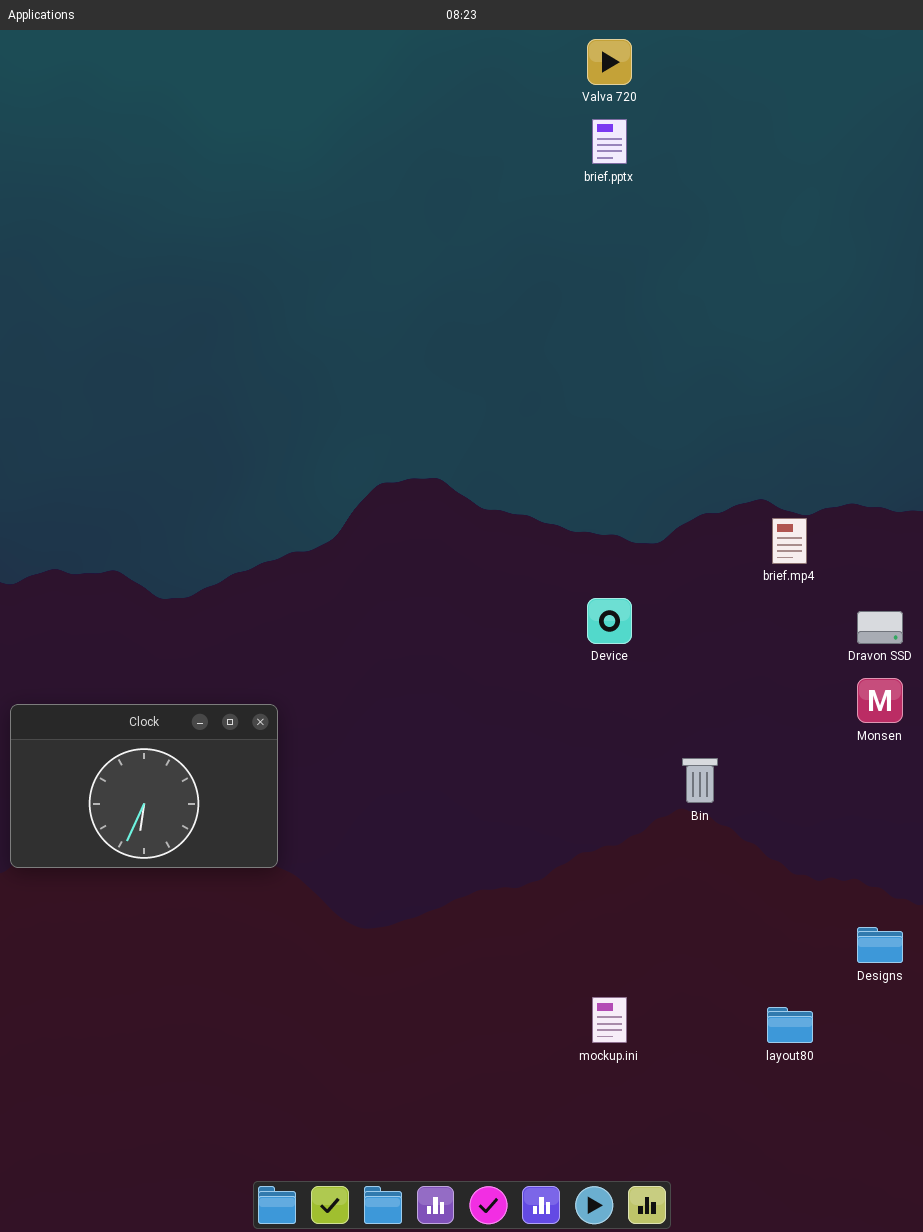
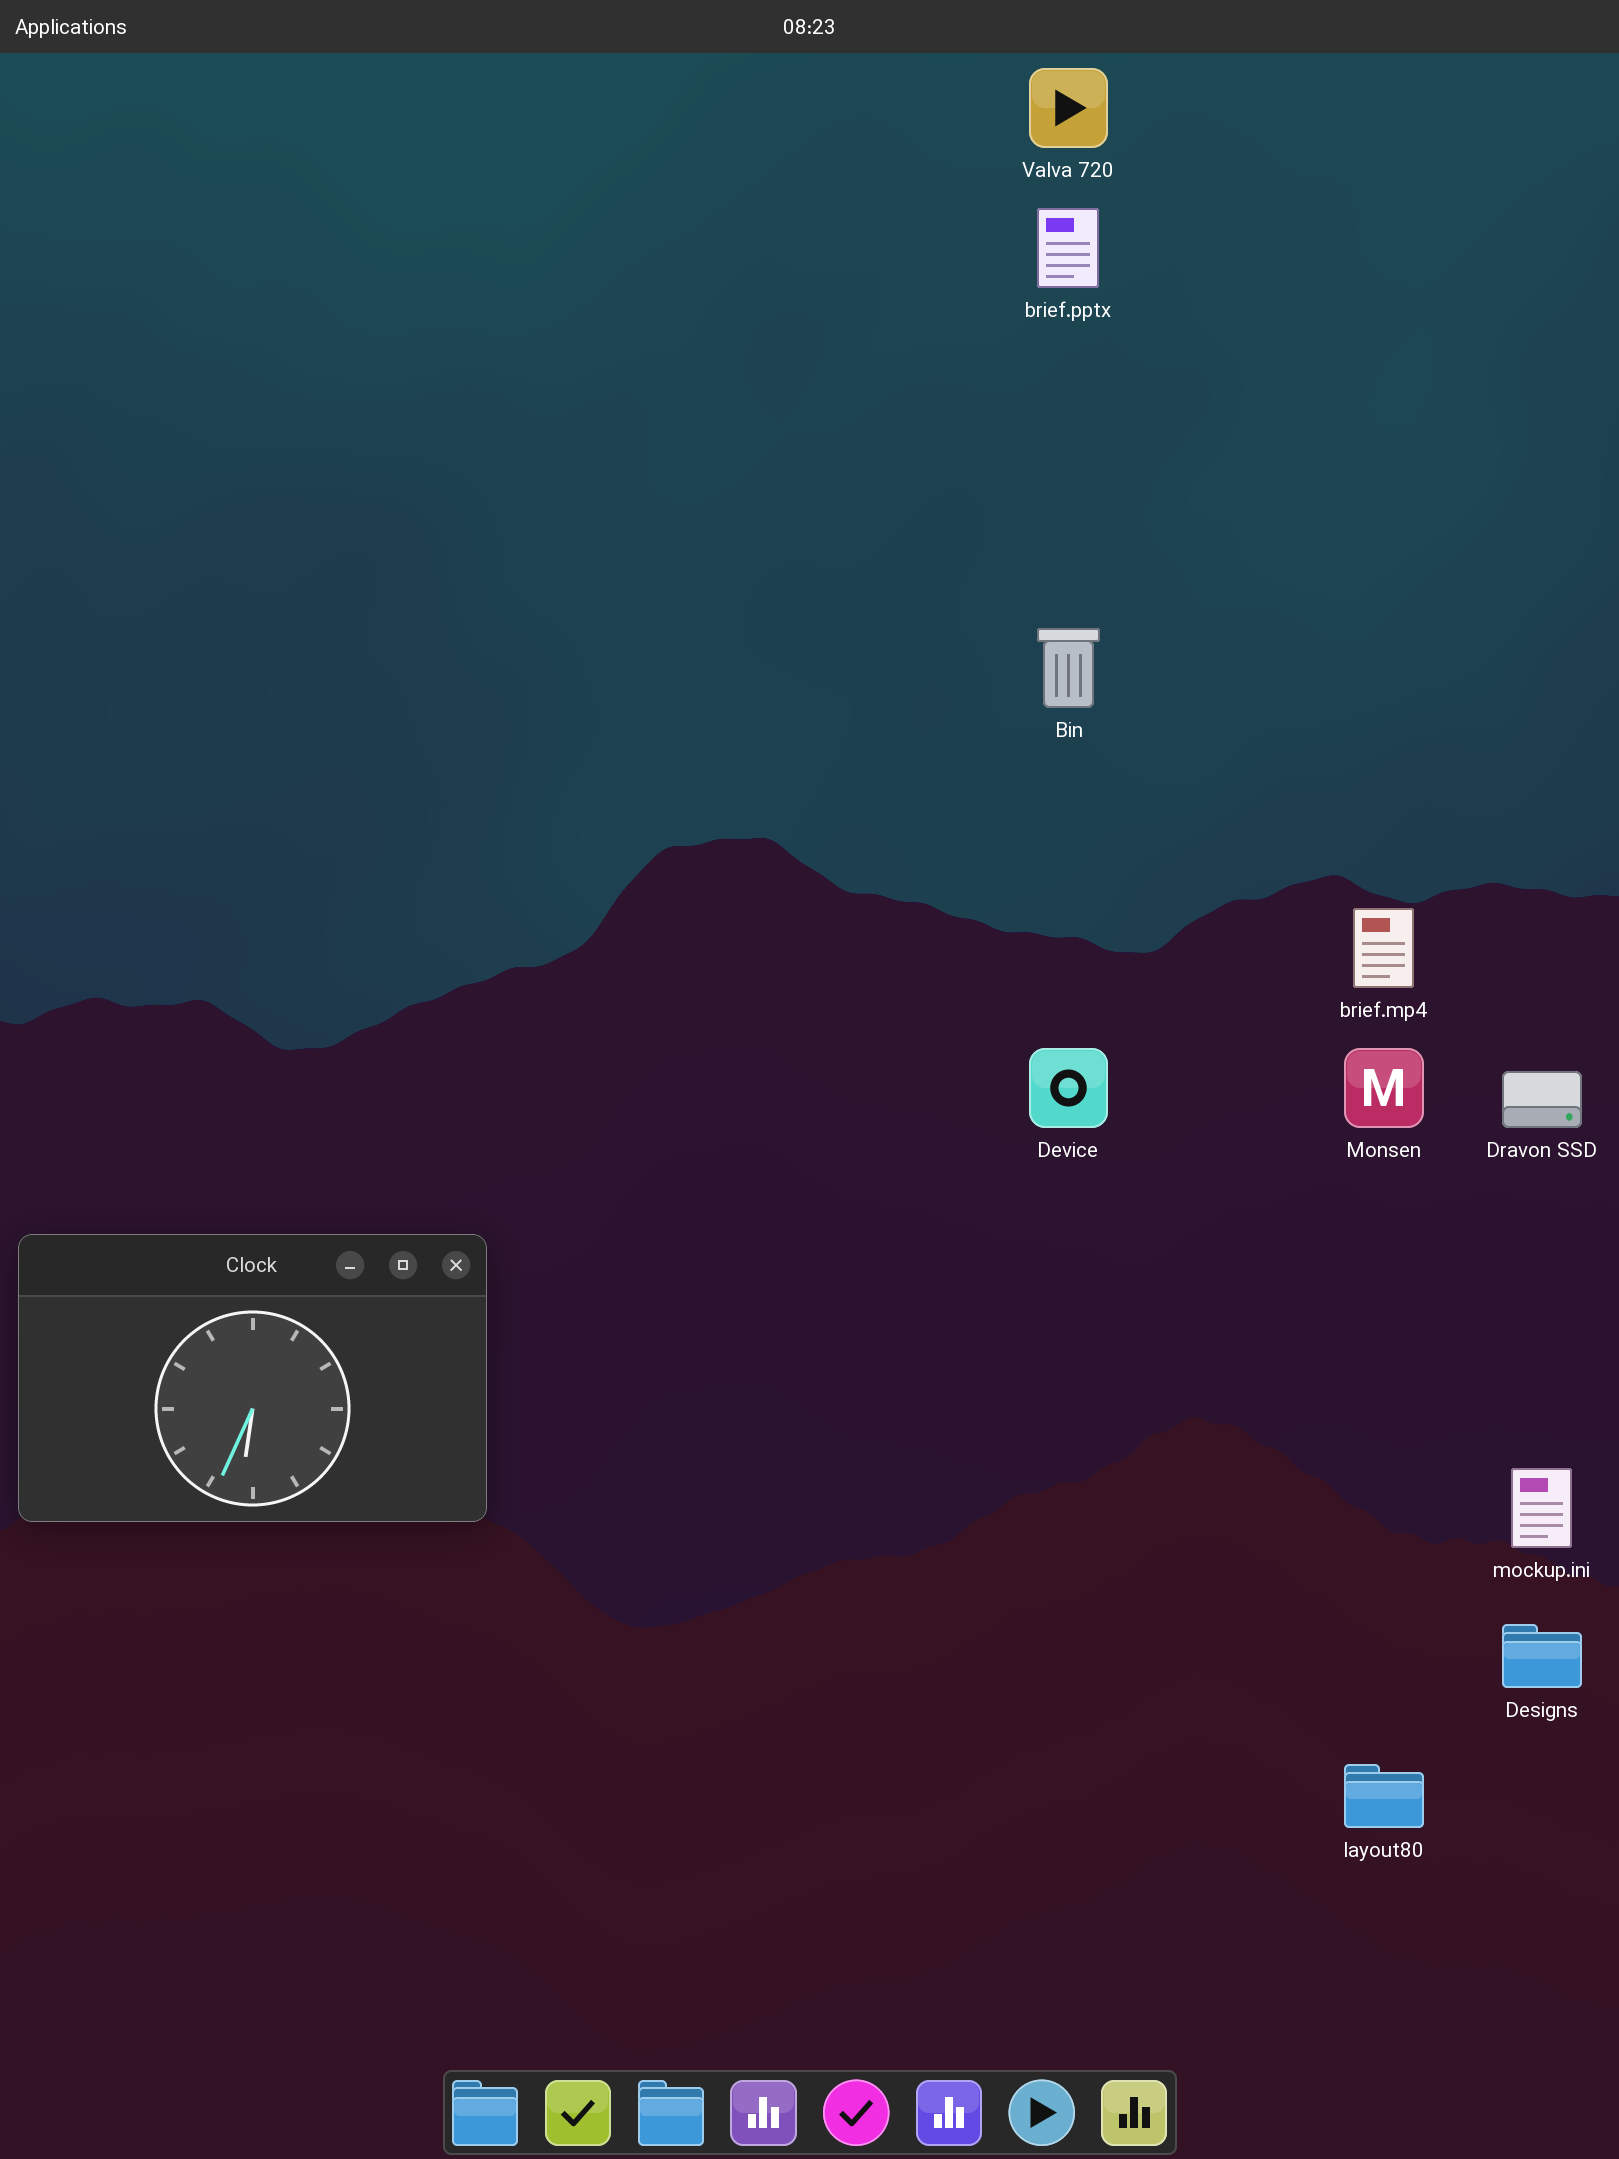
Monsen: [857,678,903,723] -> [1344,1048,1424,1128], moved
Bin: [682,758,718,803] -> [1037,628,1100,708], moved
mockup.ini: [592,997,627,1043] -> [1511,1468,1572,1548], moved

